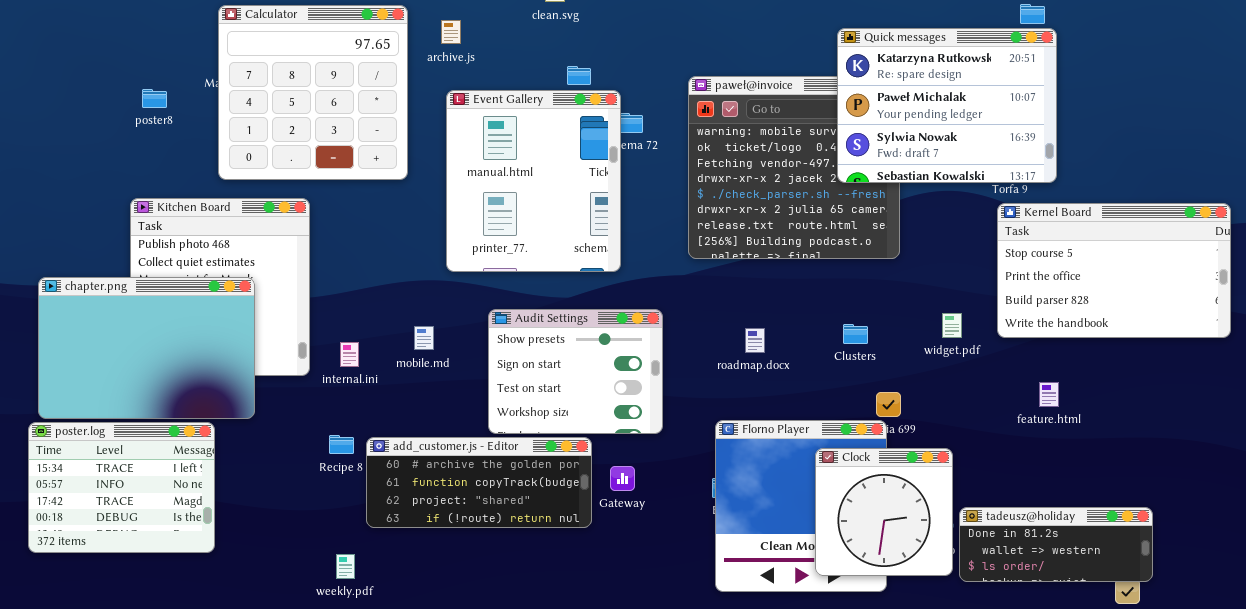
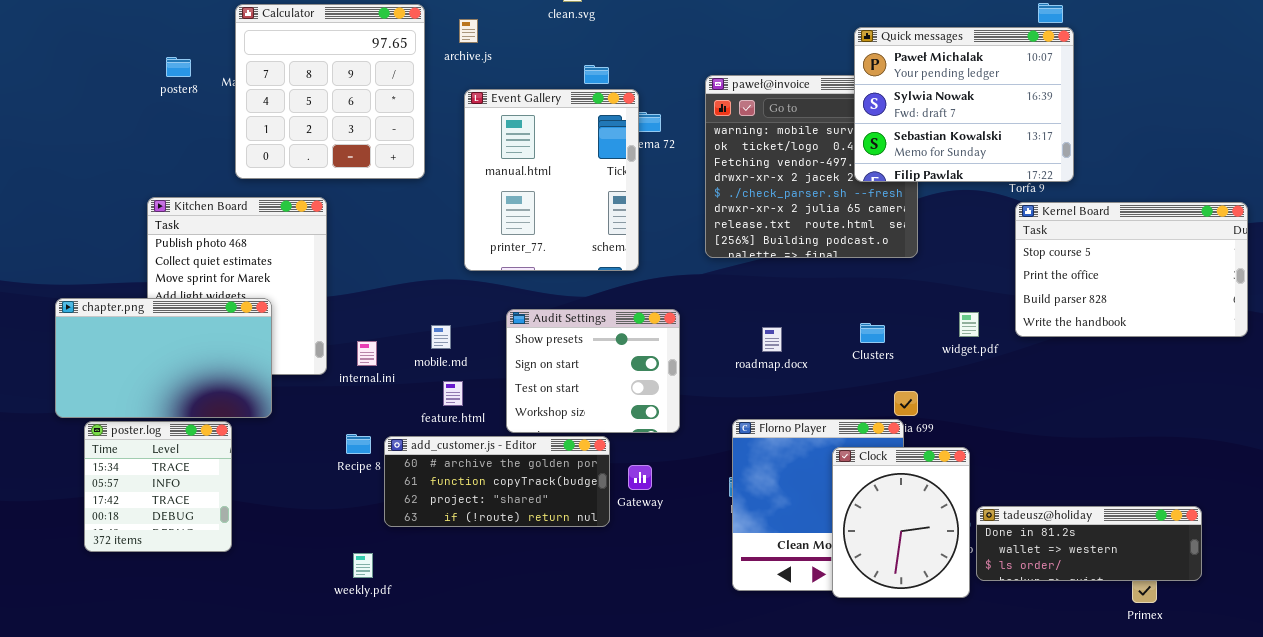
Quick messages: [837,28,1057,183] -> [854,27,1074,182], scrolled down 1 row
poster8: [142,89,167,108] -> [166,57,191,77], moved
chapter.png: [38,277,255,419] -> [55,298,272,418], resized
feature.html: [1039,382,1059,407] -> [443,381,463,406], moved
poster.log: [28,422,215,553] -> [84,421,232,552], resized
Clock: [815,448,953,576] -> [832,447,970,598], resized
tadeusz@holiday: [959,507,1153,582] -> [976,506,1202,581], resized

